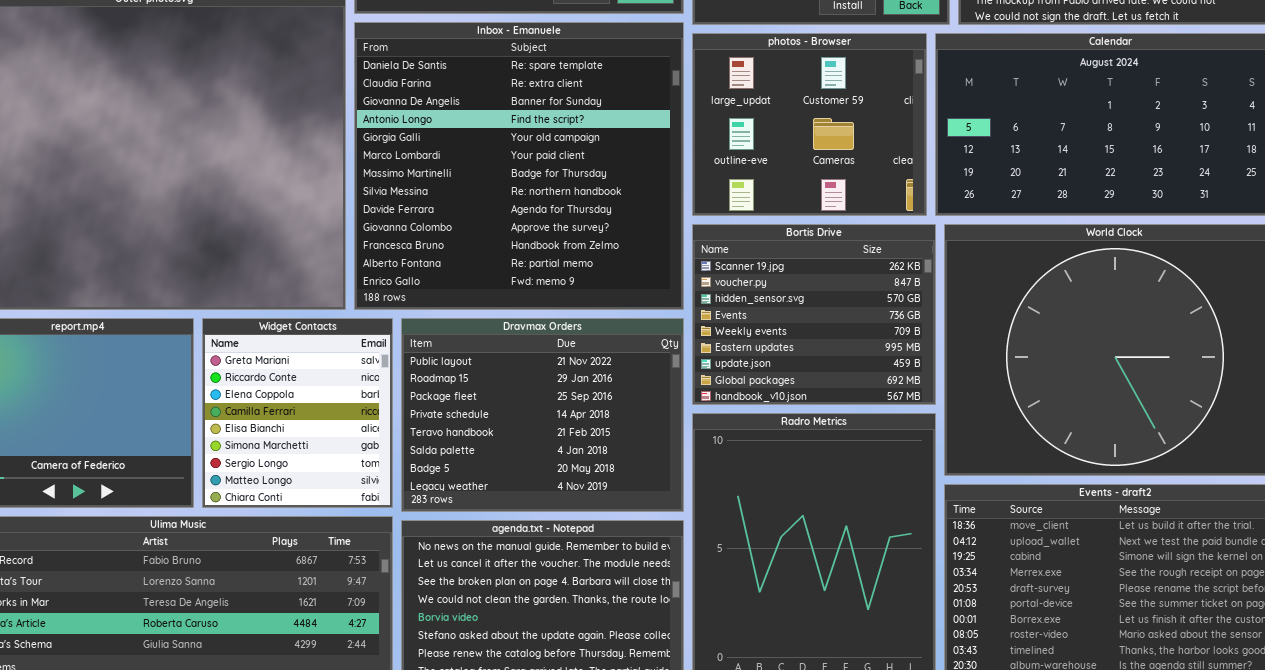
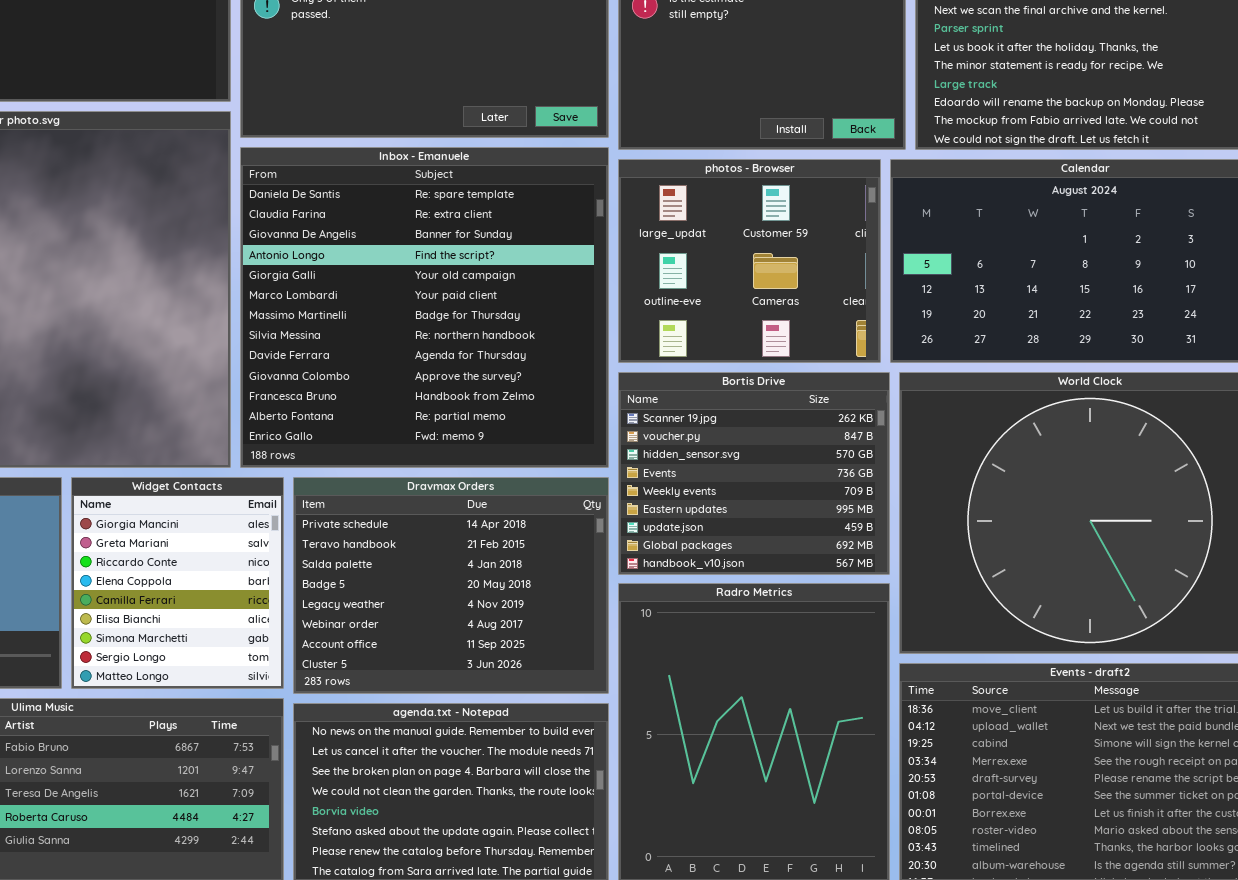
Widget Contacts: [202,318,393,508] -> [71,477,284,689], scrolled up 1 row
Dravmax Orders: [401,318,684,512] -> [293,477,609,694], scrolled down 3 rows

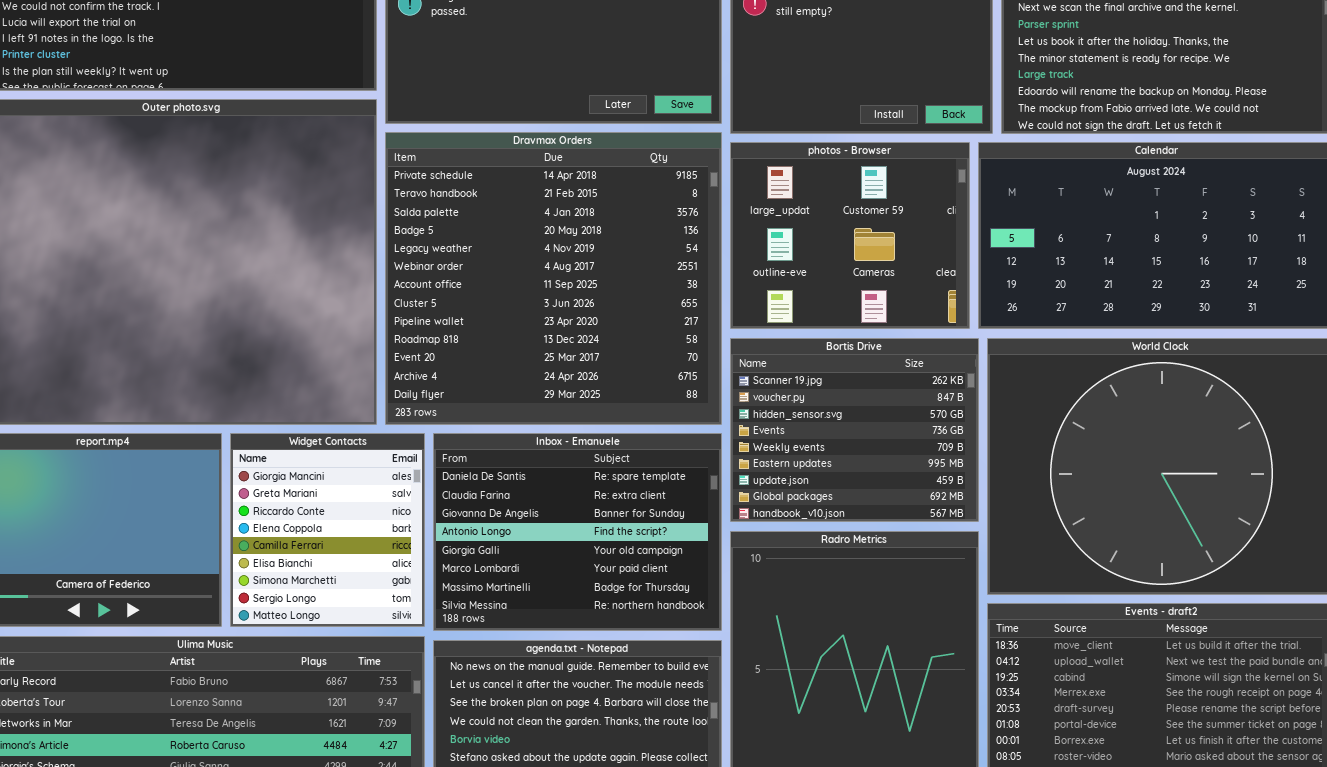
Inbox - Emanuele: [240,147,609,468] -> [433,433,722,631], moved, resized
Dravmax Orders: [293,477,609,694] -> [385,132,722,425], moved, resized

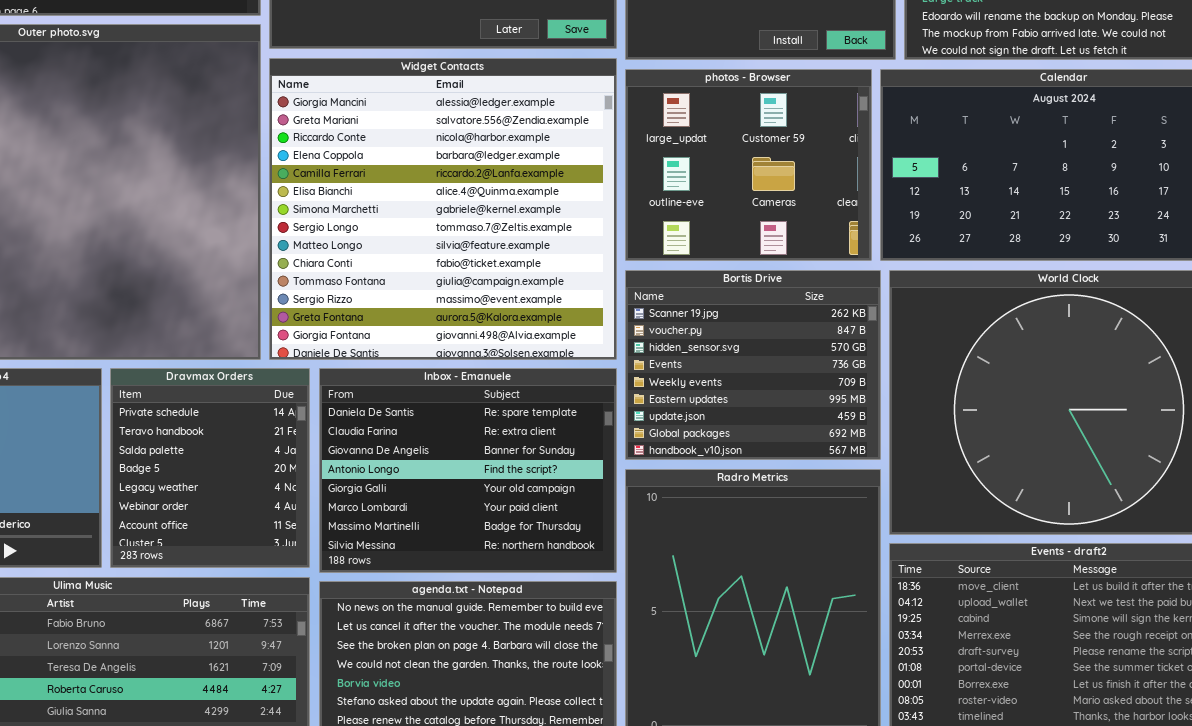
Dravmax Orders: [385,132,722,425] -> [110,368,310,568], moved, resized
Widget Contacts: [230,433,425,627] -> [269,58,617,360], moved, resized

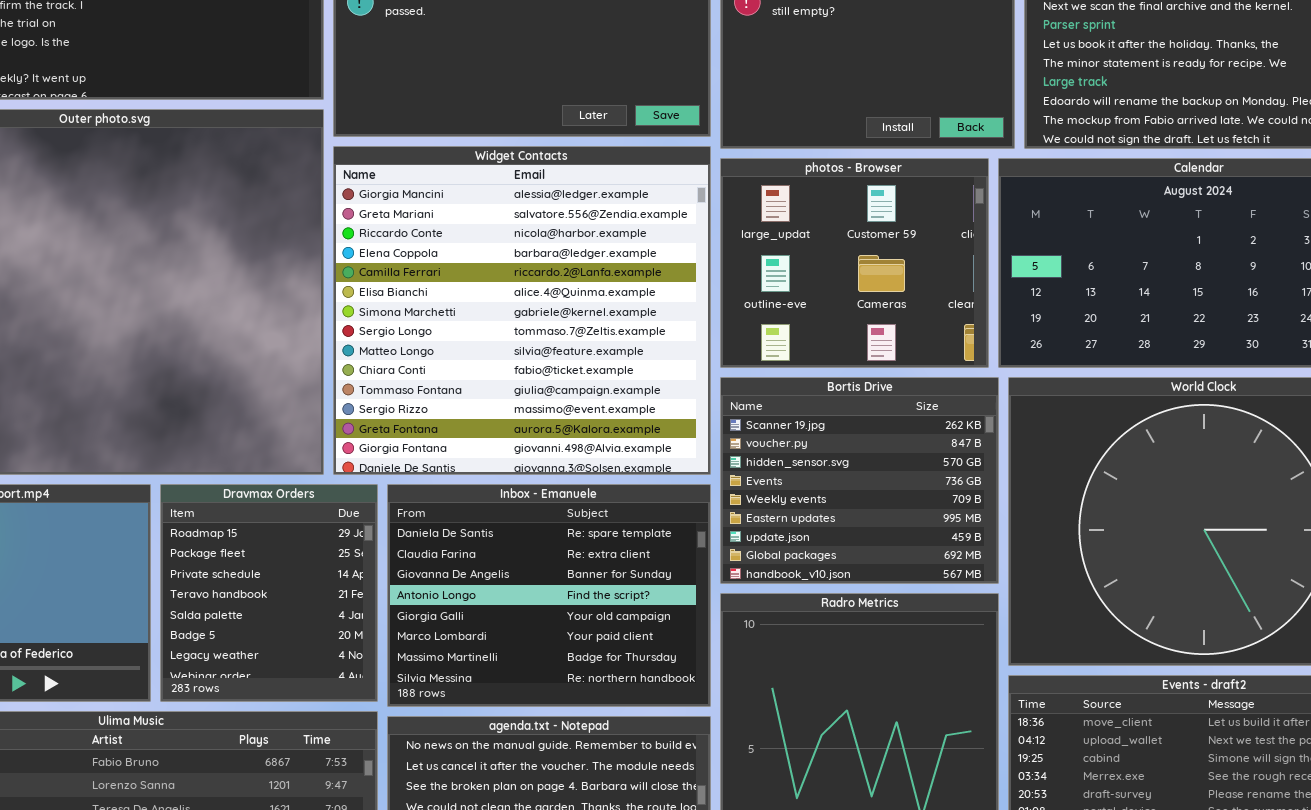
Dravmax Orders: [110,368,310,568] -> [160,484,378,702], scrolled up 2 rows

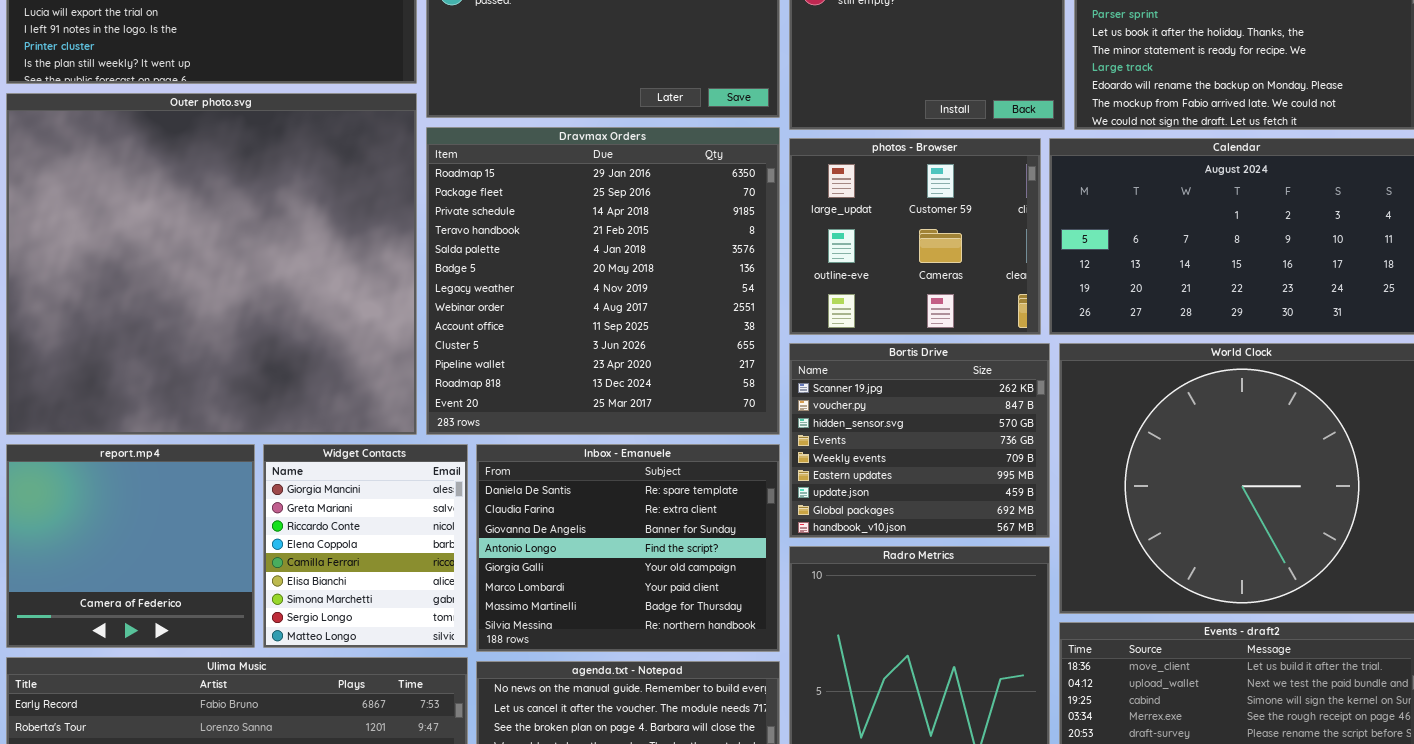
Widget Contacts: [333,146,711,475] -> [263,444,468,648], moved, resized
Dravmax Orders: [160,484,378,702] -> [426,127,780,435], moved, resized

